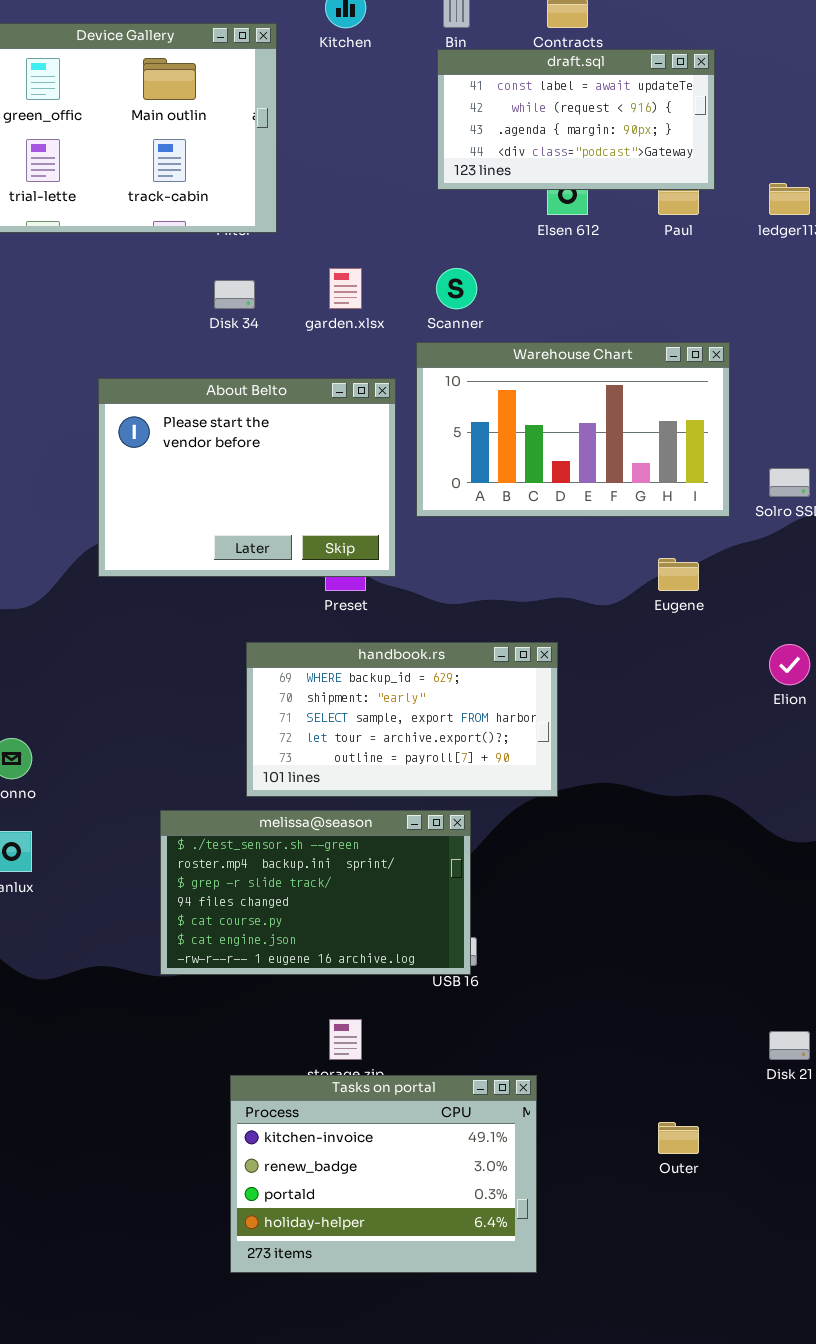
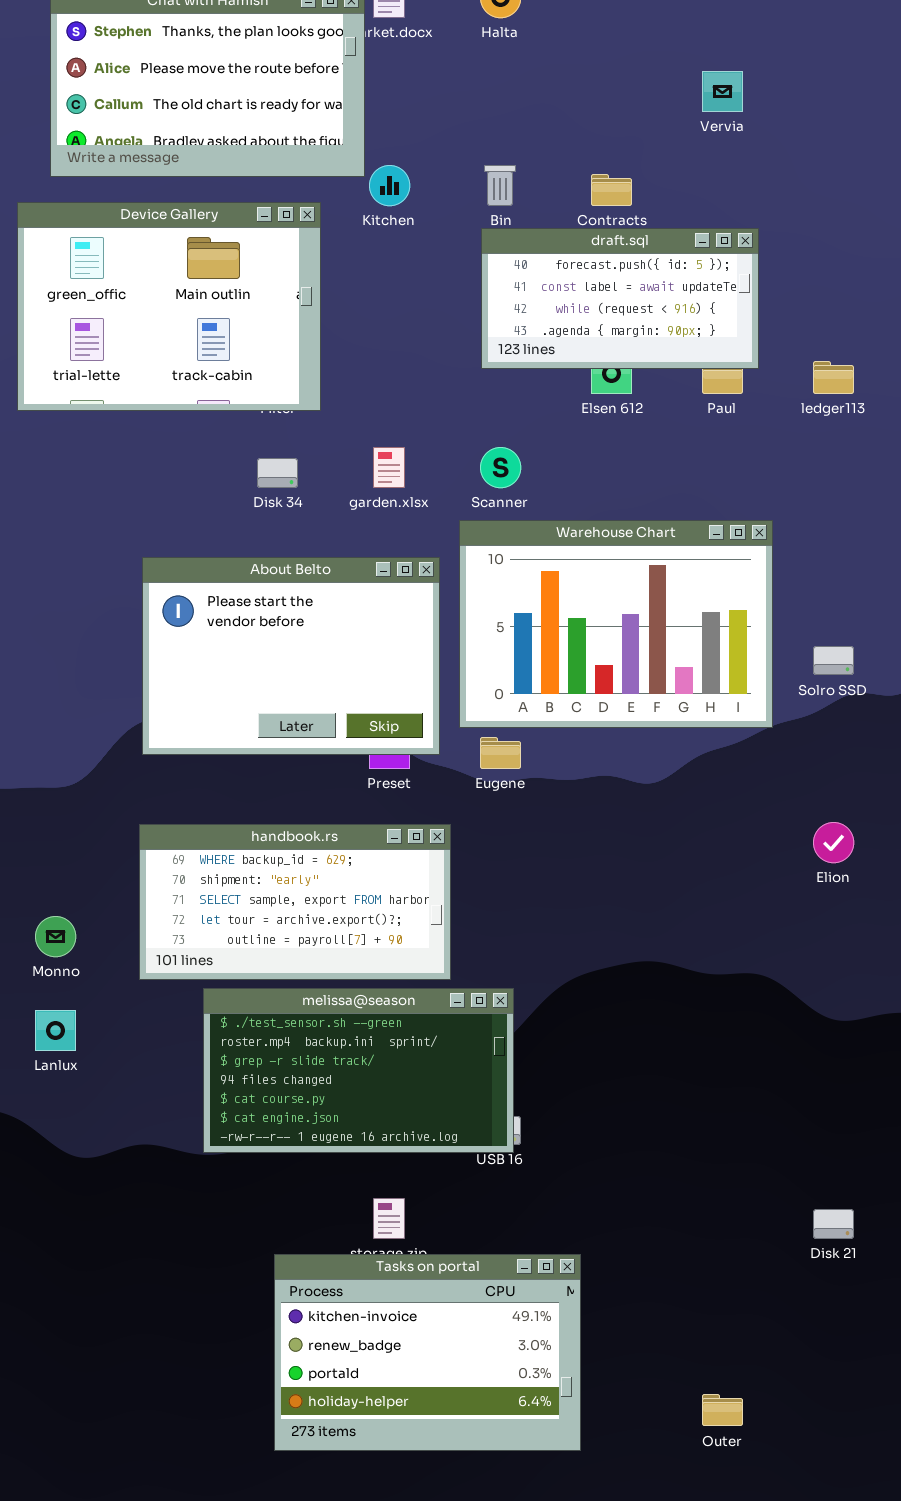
draft.sql: [437,49,715,190] -> [481,228,759,369], scrolled up 1 row
Warehouse Chart: [416,342,730,517] -> [459,520,773,728], resized
Eugene: [658,558,699,591] -> [480,737,521,769], moved
handbook.rs: [246,642,558,797] -> [139,824,451,980], moved
Outer: [658,1122,699,1154] -> [702,1394,743,1426], moved

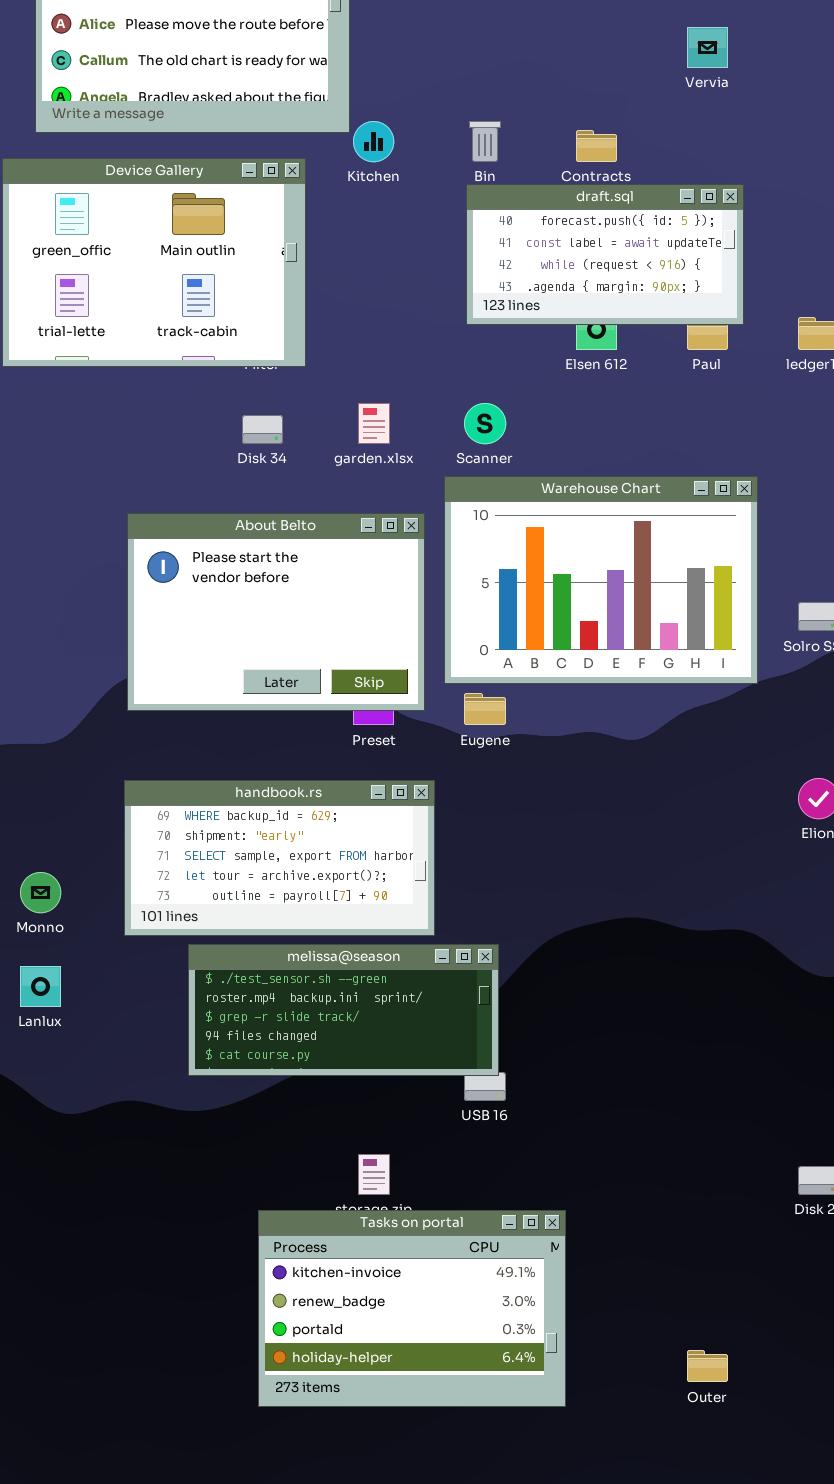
melissa@season: [203,988,514,1153] -> [188,944,499,1076], resized

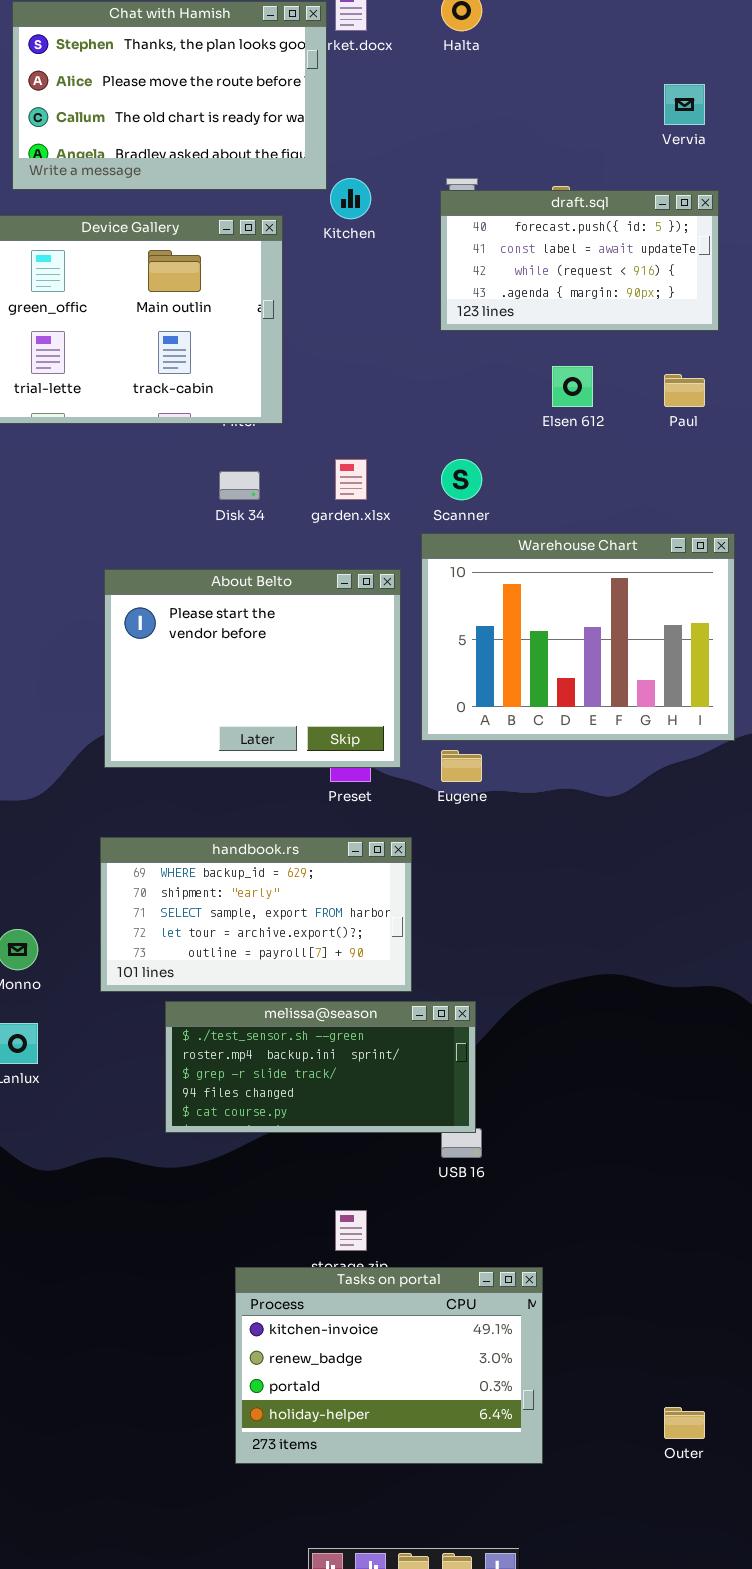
draft.sql: [466,184,744,325] -> [440,190,719,331], moved

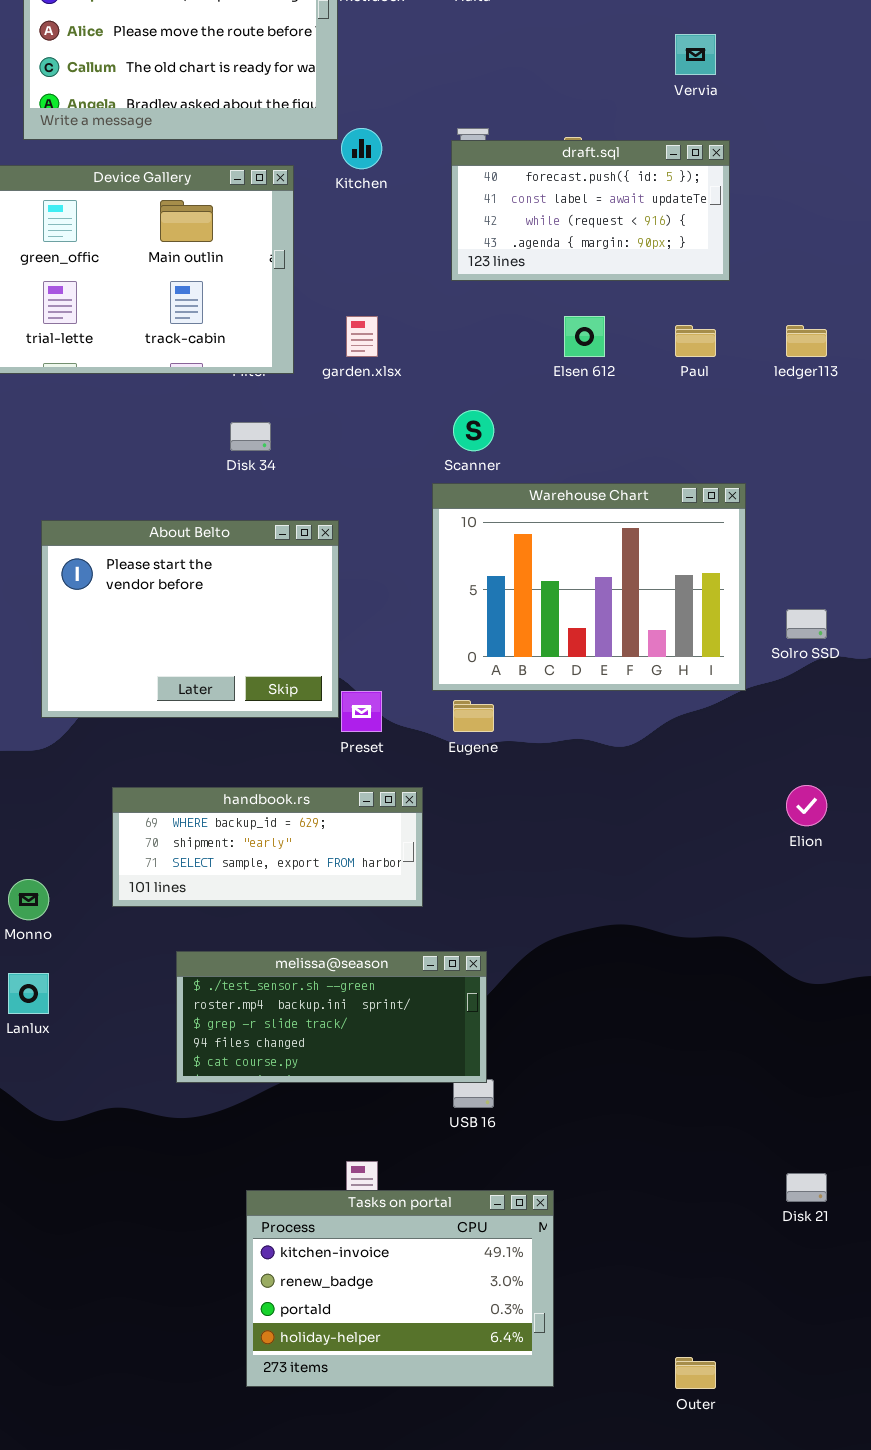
garden.xlsx: [335,459,367,500] -> [346,316,378,357], moved
About Belto: [104,569,401,768] -> [41,520,339,718], moved
handbook.rs: [100,837,412,992] -> [112,787,423,907], resized
Tasks on portal: [235,1267,543,1464] -> [246,1190,554,1387], moved

